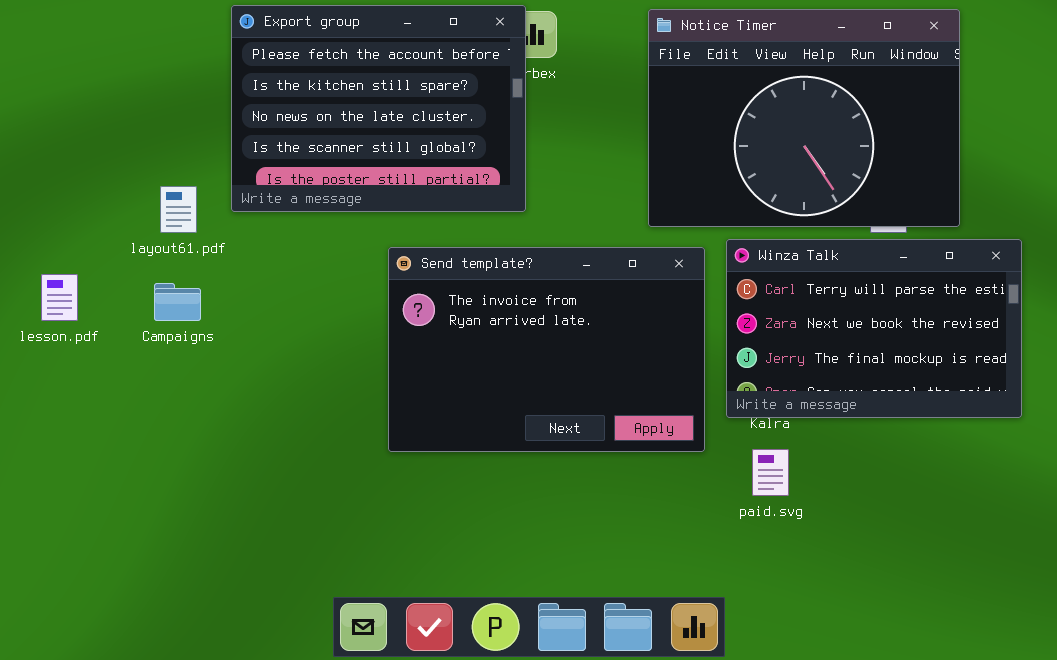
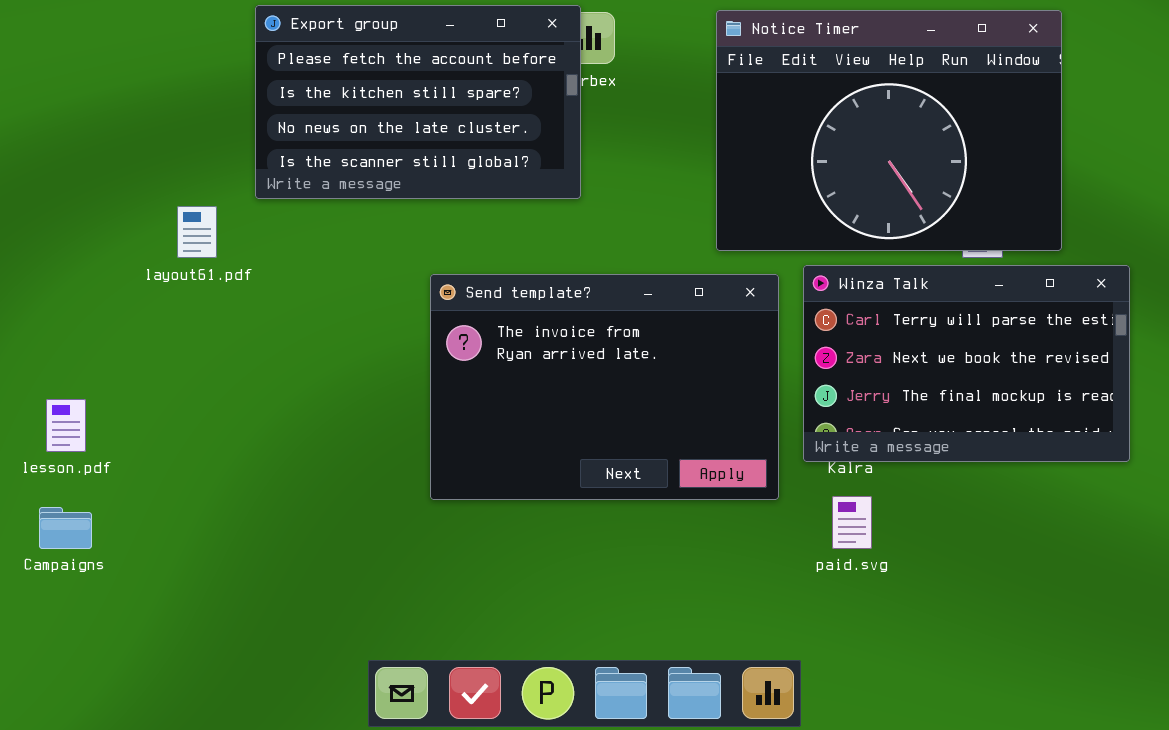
Export group: [231,5,526,212] -> [255,5,581,199], resized
lesson.pdf: [41,274,78,321] -> [46,399,86,452], moved
Campaigns: [154,283,201,321] -> [39,507,92,549], moved

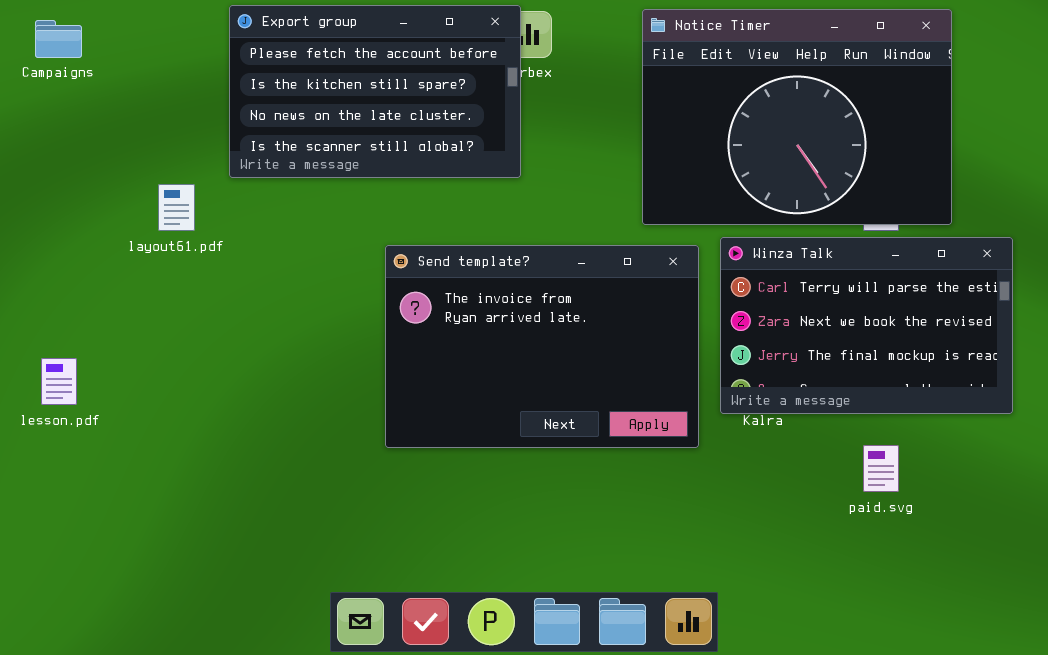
paid.svg: [832,496,872,549] -> [863,445,899,492], moved
Campaigns: [39,507,92,549] -> [35,20,82,58], moved

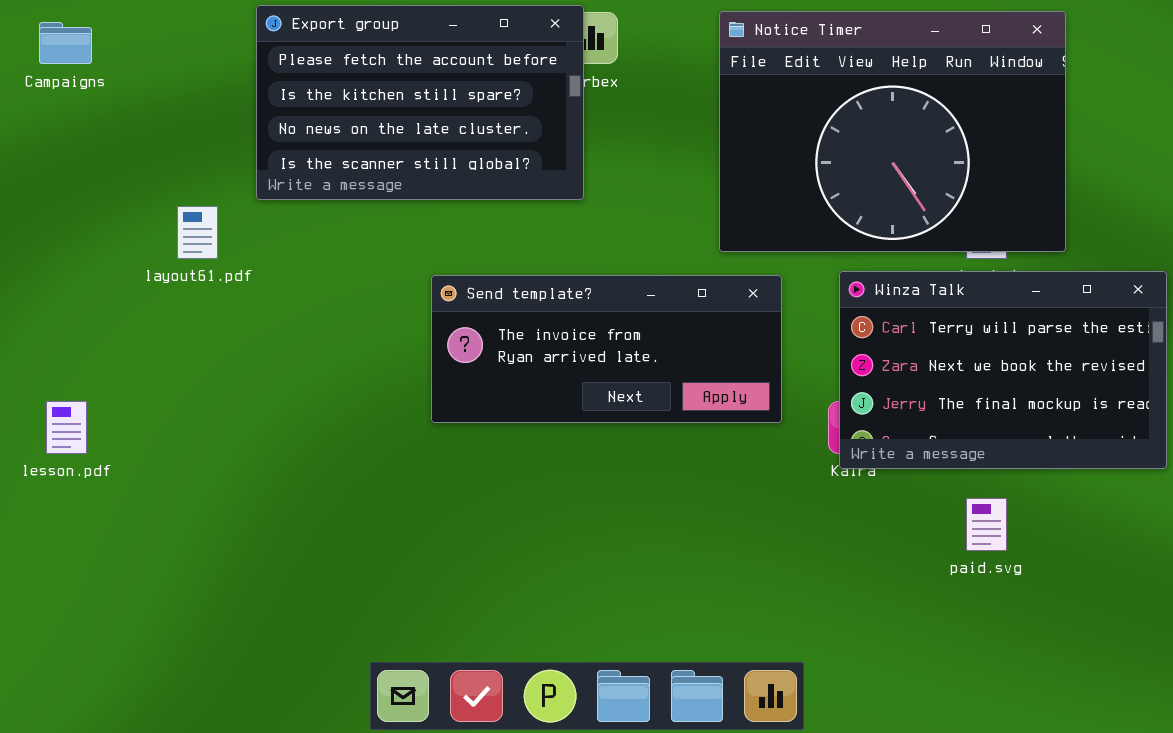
Winza Talk: [720,237,1013,414] -> [839,271,1167,469], moved
Send template?: [385,245,699,448] -> [431,275,782,423], resized

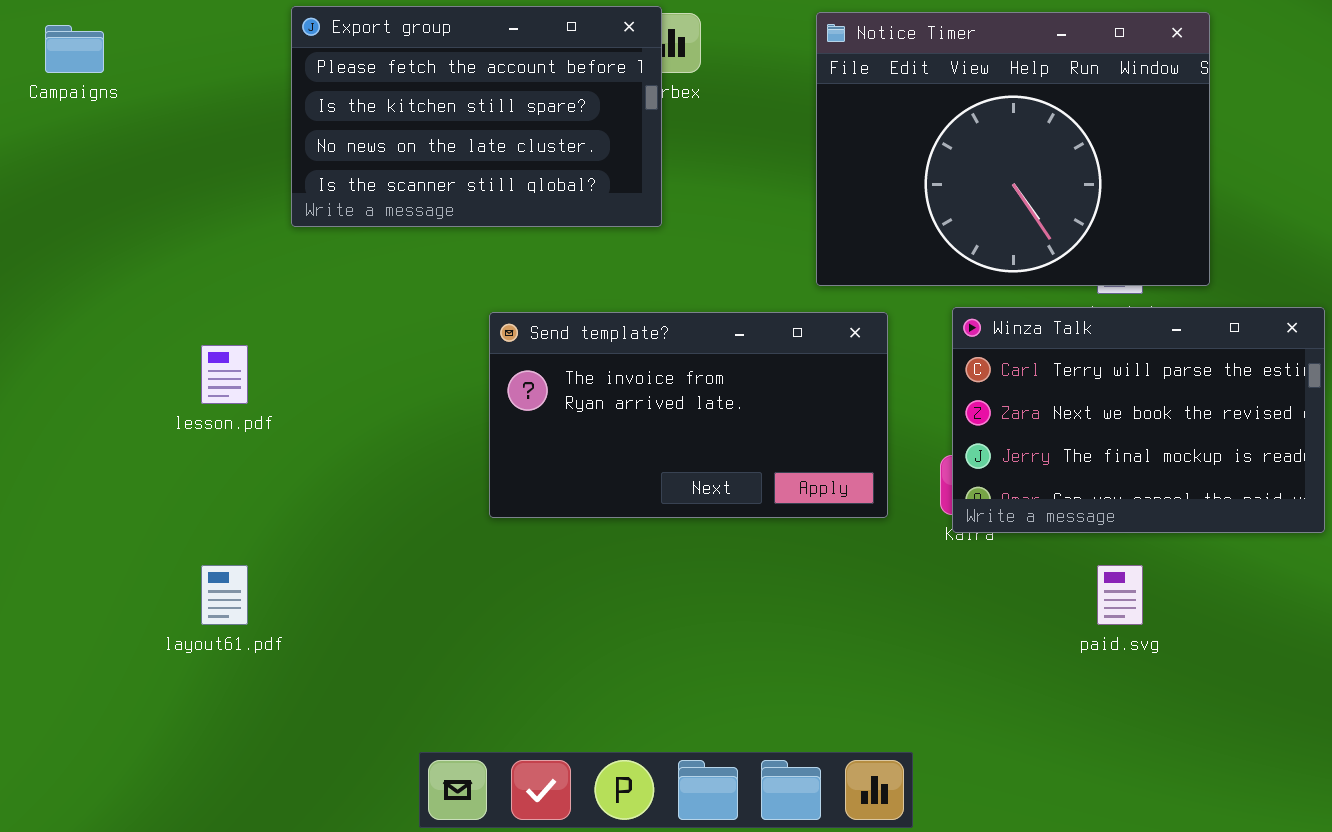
layout61.pdf: [177,206,218,259] -> [201,565,248,625], moved
Send template?: [431,275,782,423] -> [489,312,888,518], resized
lesson.pdf: [46,401,87,454] -> [201,345,248,404], moved

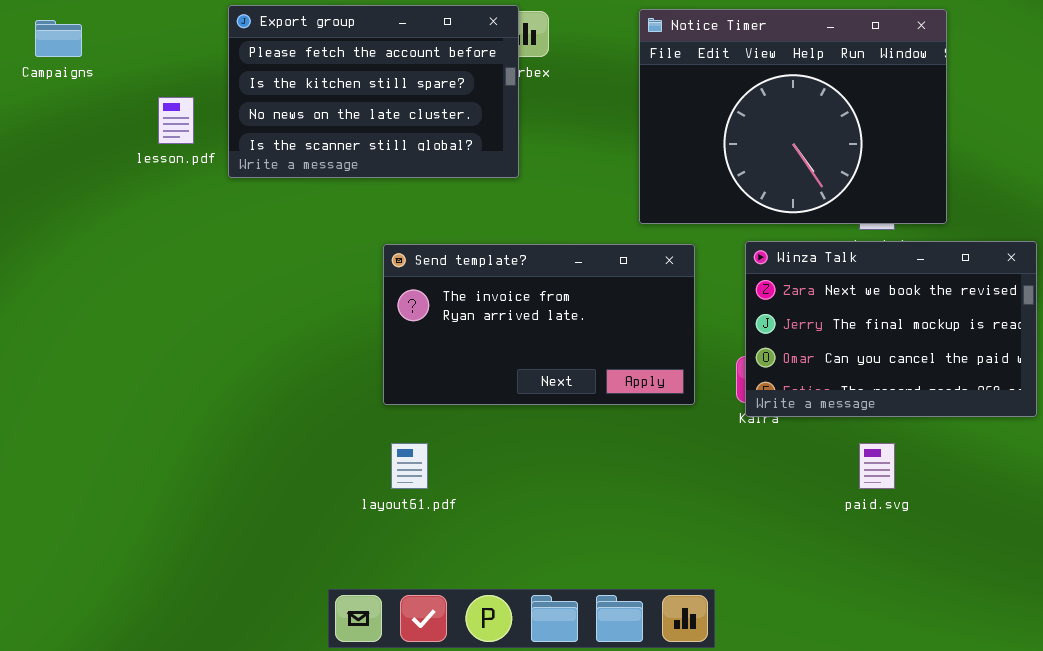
Winza Talk: [952,307,1325,533] -> [745,241,1037,417], scrolled down 1 row
lesson.pdf: [201,345,248,404] -> [158,97,194,144], moved
layout61.pdf: [201,565,248,625] -> [391,443,428,489], moved

